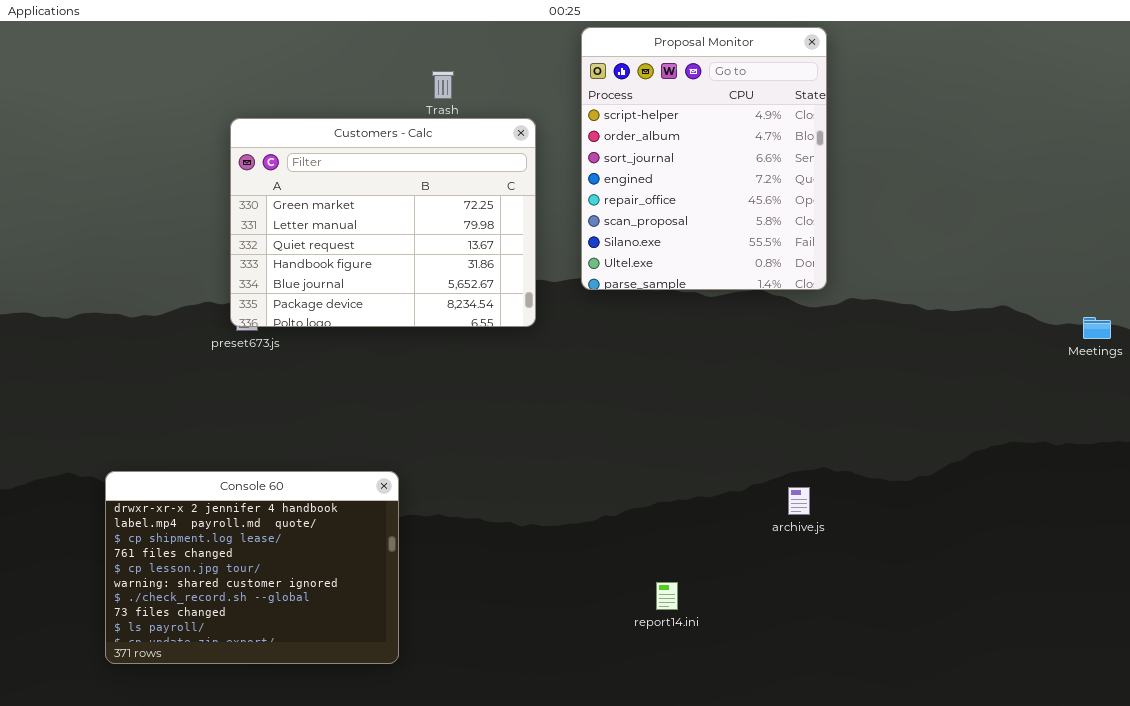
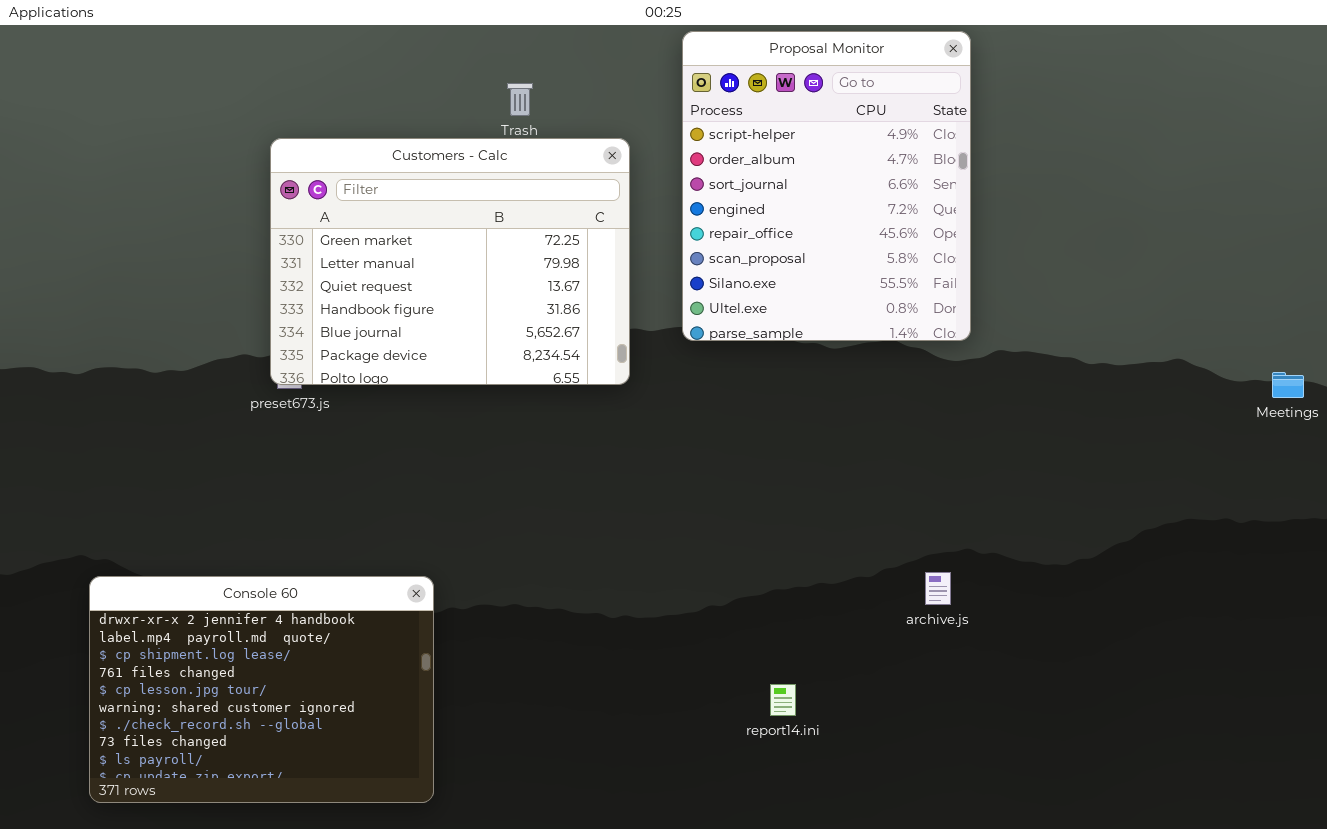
Console 60: [105,471,399,664] -> [89,576,434,803], moved

